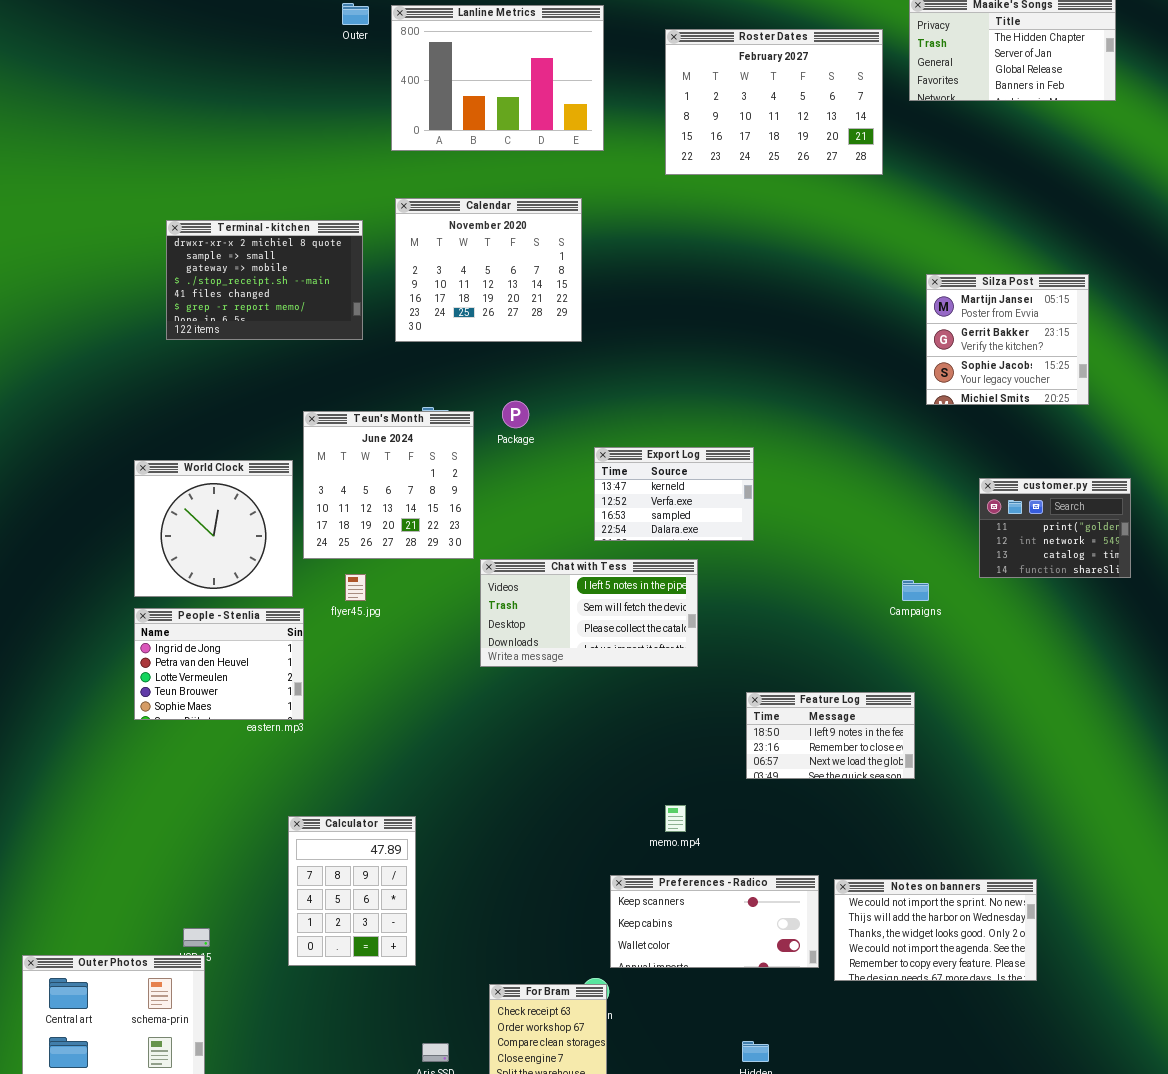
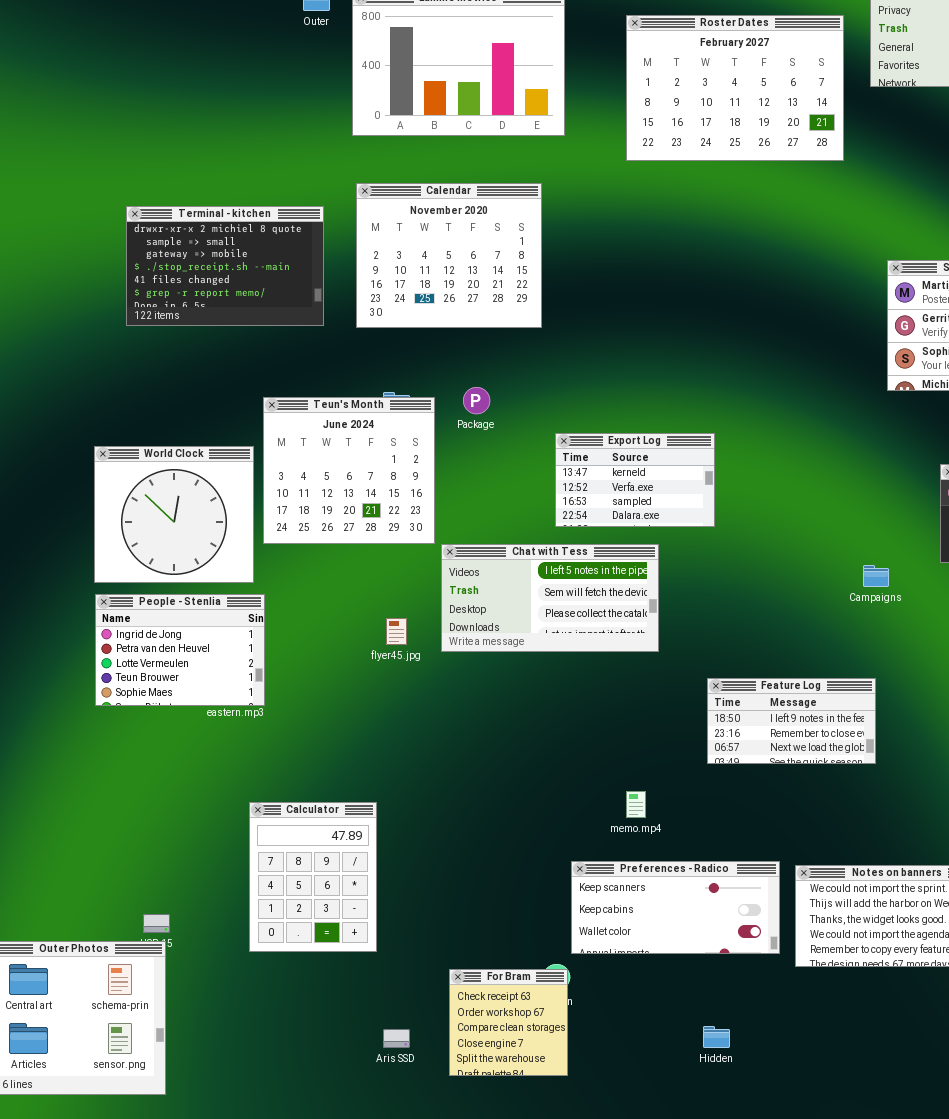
flyer45.jpg: [345,574,366,601] -> [386,618,407,645], moved

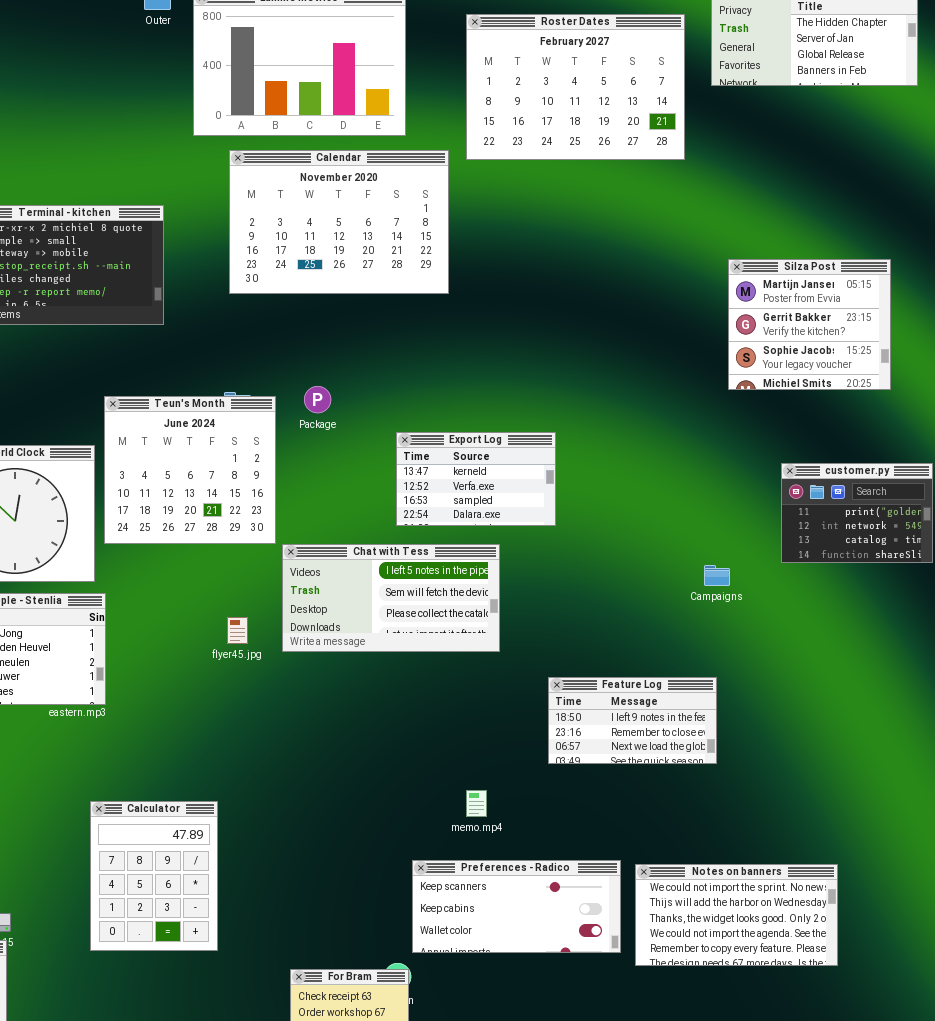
Calendar: [356,183,542,328] -> [229,150,449,294], moved, resized

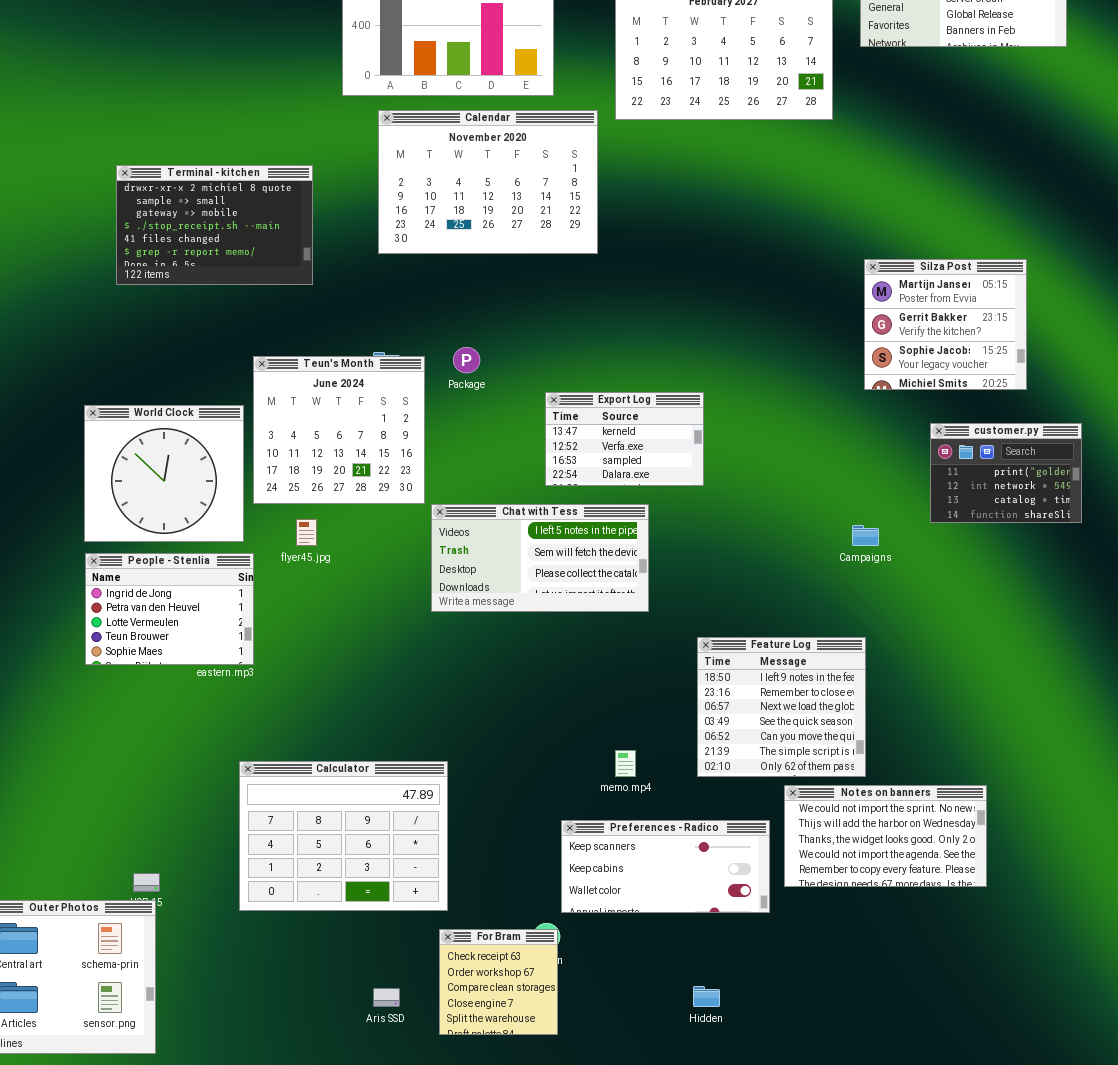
Silza Post: [728,259,891,390] -> [864,259,1027,390], moved
flyer45.jpg: [227,617,248,644] -> [296,519,317,546], moved
Feature Log: [548,677,717,764] -> [697,637,866,777], resized
Calculator: [90,801,218,951] -> [239,761,448,911], resized
Notes on banners: [635,864,838,966] -> [784,785,987,887], moved

